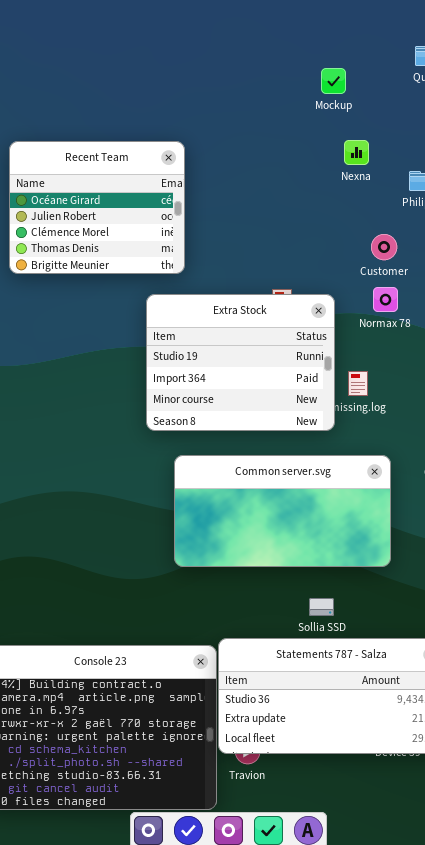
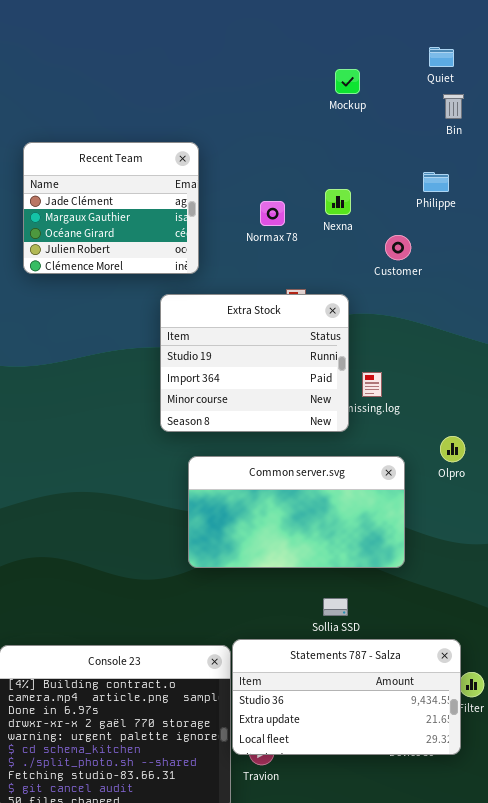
Nexna: [344,140,369,165] -> [325,189,351,215], moved
Recent Team: [9,141,185,274] -> [23,142,199,274], scrolled up 2 rows
Normax 78: [373,287,398,312] -> [260,201,285,226], moved

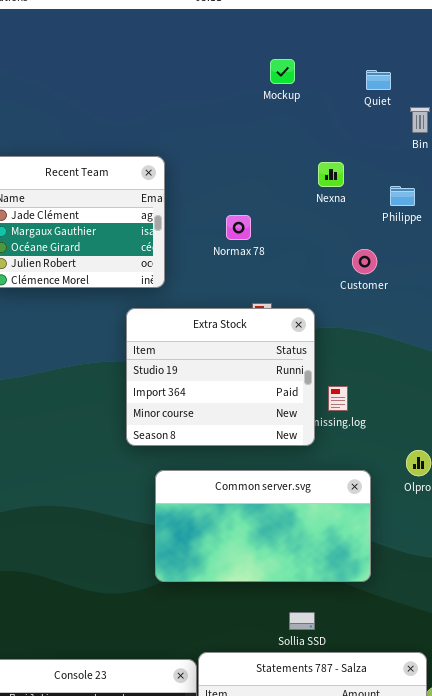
Quiet: [429,47,454,67] -> [366,70,391,90], moved
Mockup: [335,69,360,94] -> [270,59,295,84], moved
Nexna: [325,189,351,215] -> [318,162,344,187], moved

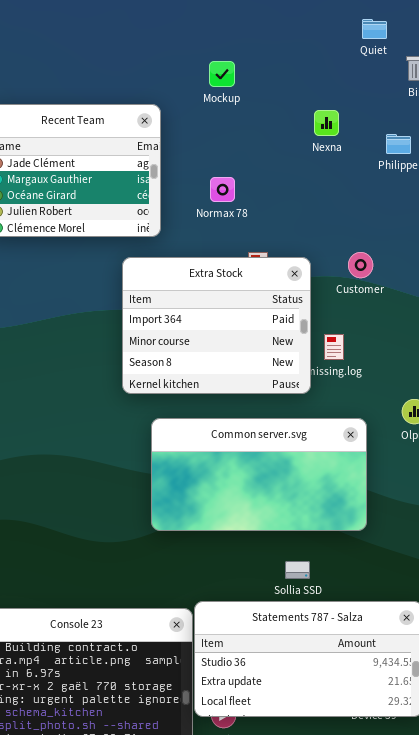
Mockup: [270,59,295,84] -> [209,61,235,87], moved
Normax 78: [226,215,251,240] -> [210,177,235,202], moved
Customer: [352,249,377,274] -> [348,252,373,278], moved
Extra Stock: [126,308,315,446] -> [122,257,311,394], scrolled down 1 row

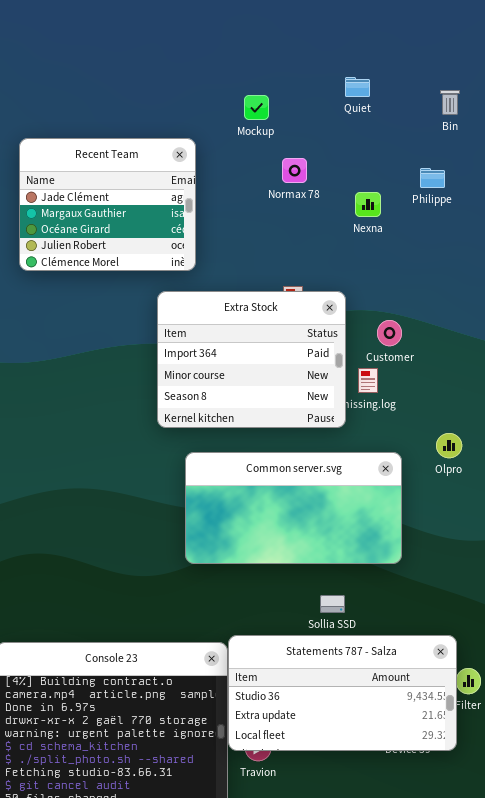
Quiet: [362,19,387,39] -> [345,77,370,97], moved
Nexna: [314,110,339,136] -> [355,192,381,217], moved
Normax 78: [210,177,235,202] -> [282,158,307,183], moved
Customer: [348,252,373,278] -> [377,320,402,346], moved

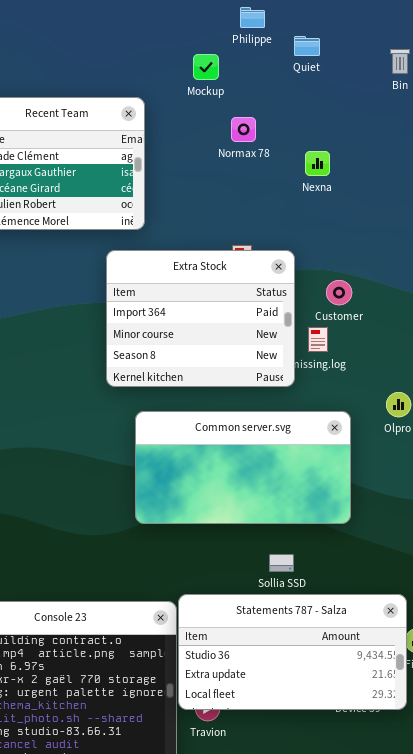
Philippe: [420,168,445,188] -> [240,7,265,28], moved

